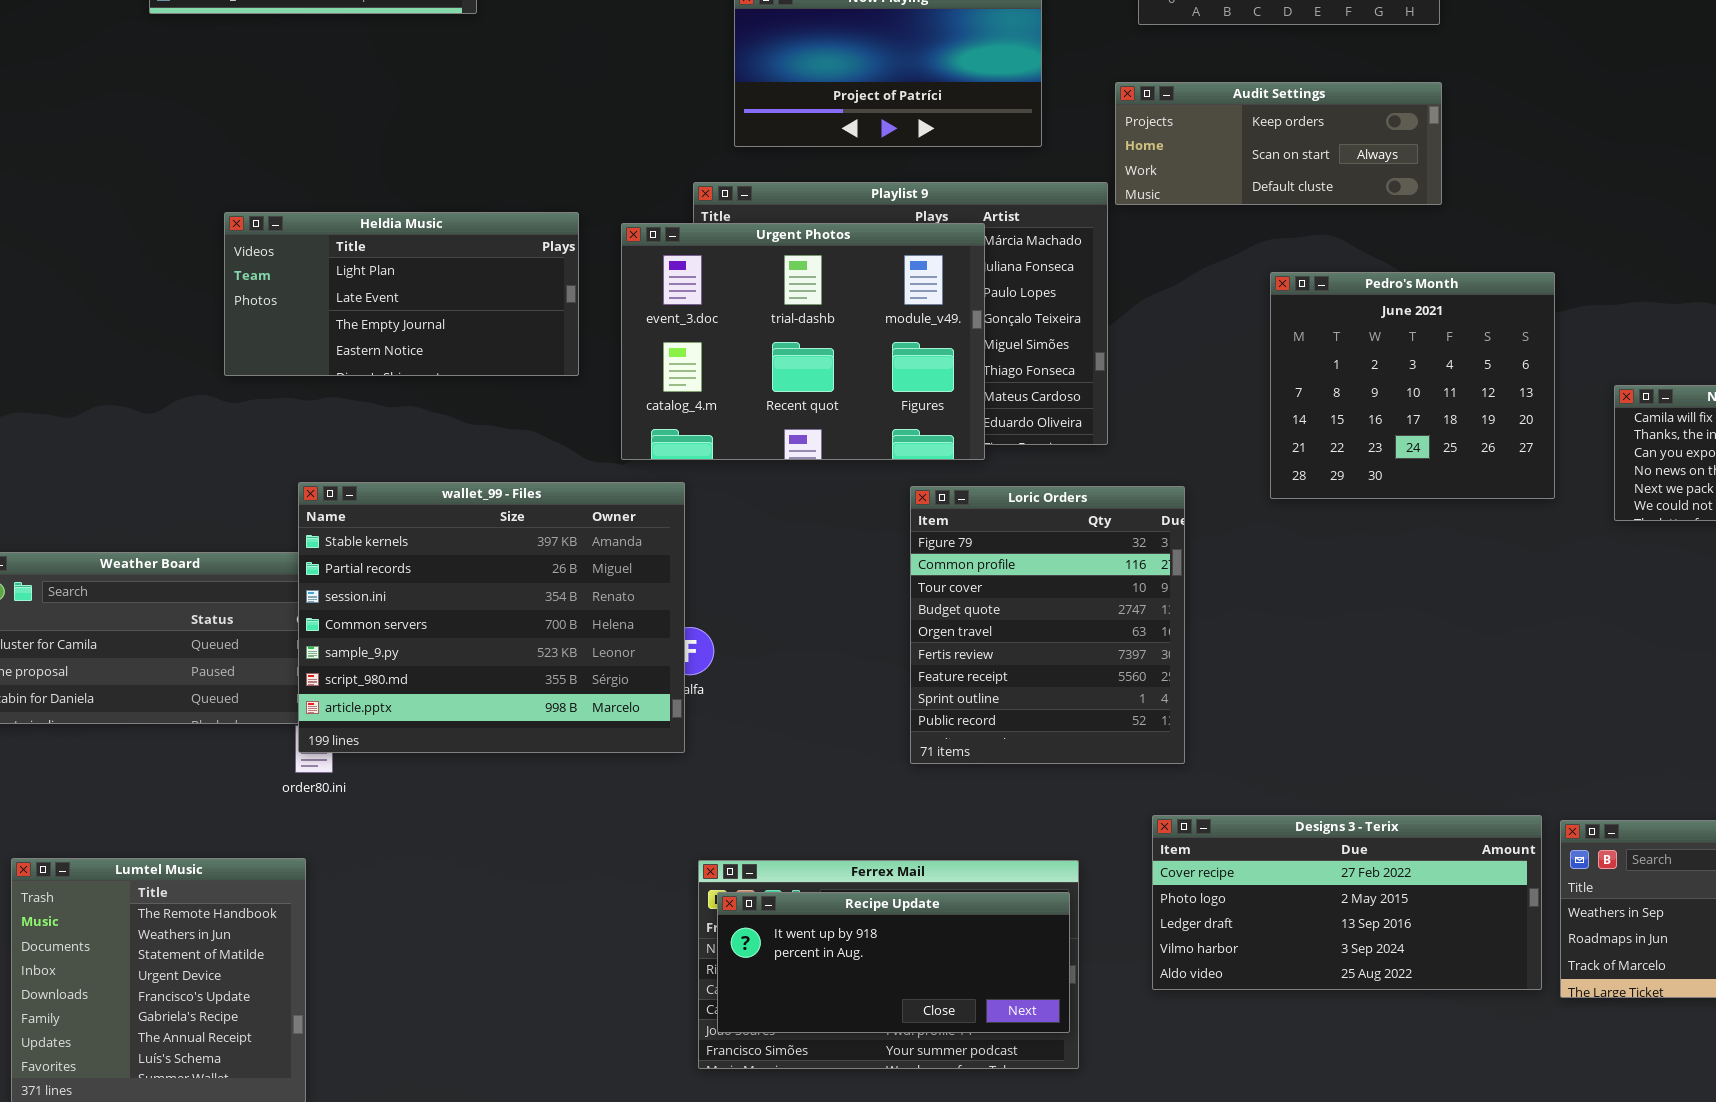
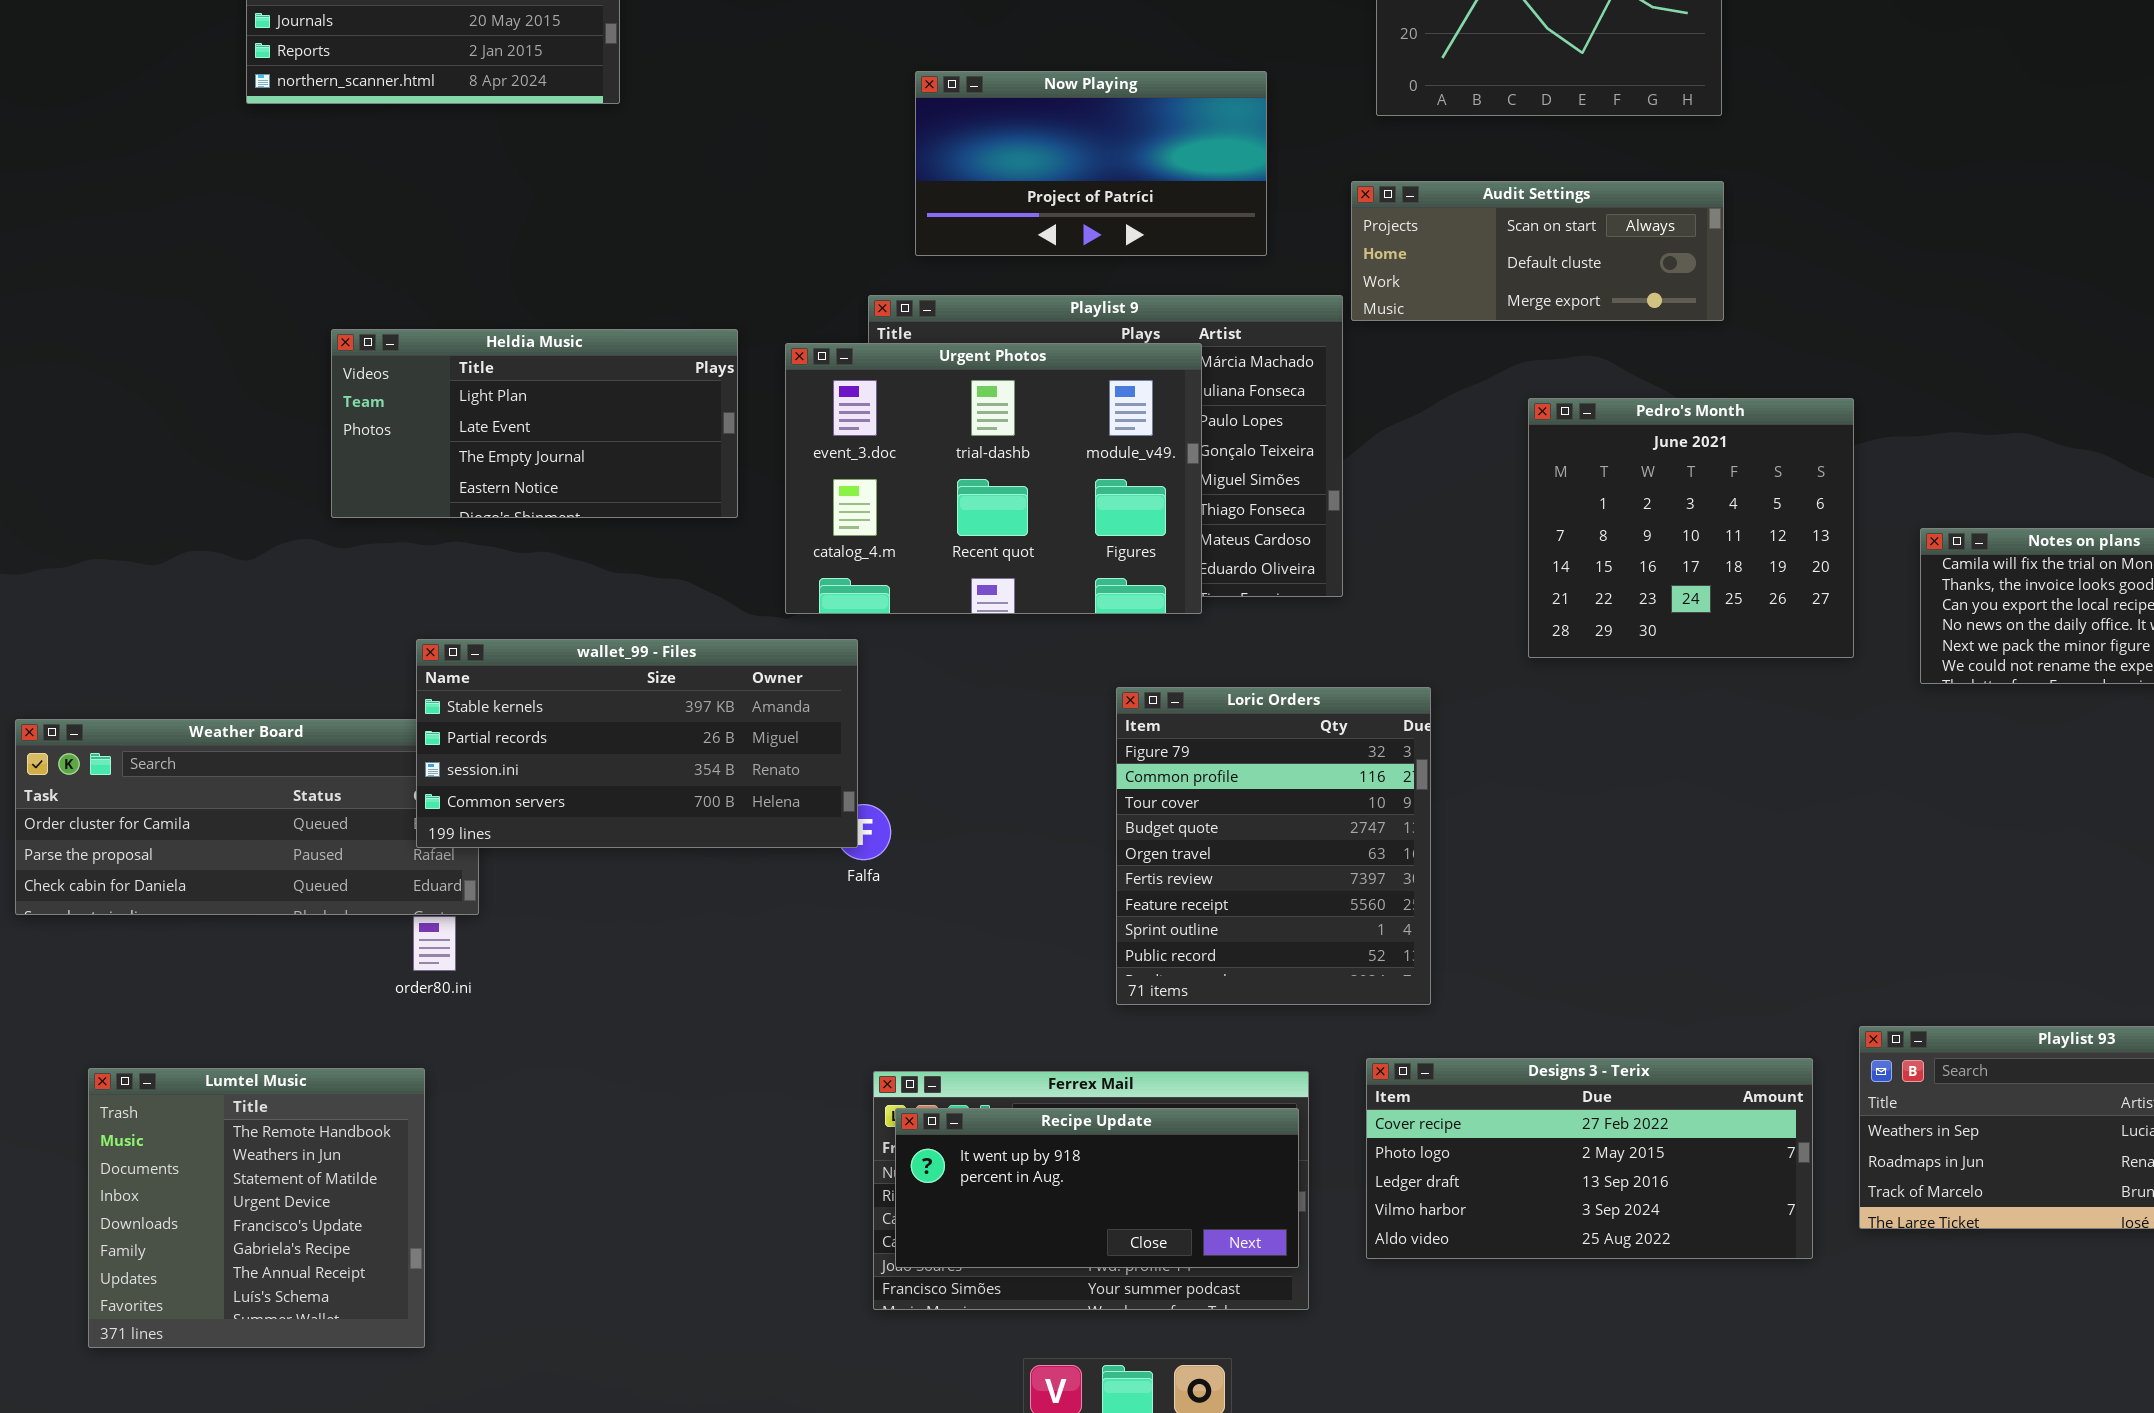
Audit Settings: [1115,82,1442,205] -> [1351,181,1724,321], scrolled down 1 row
wallet_99 - Files: [298,482,685,753] -> [416,639,858,848], resized
Loric Orders: [910,486,1185,764] -> [1116,687,1431,1005], moved
Designs 3 - Terix: [1152,815,1542,990] -> [1366,1058,1813,1259], moved

